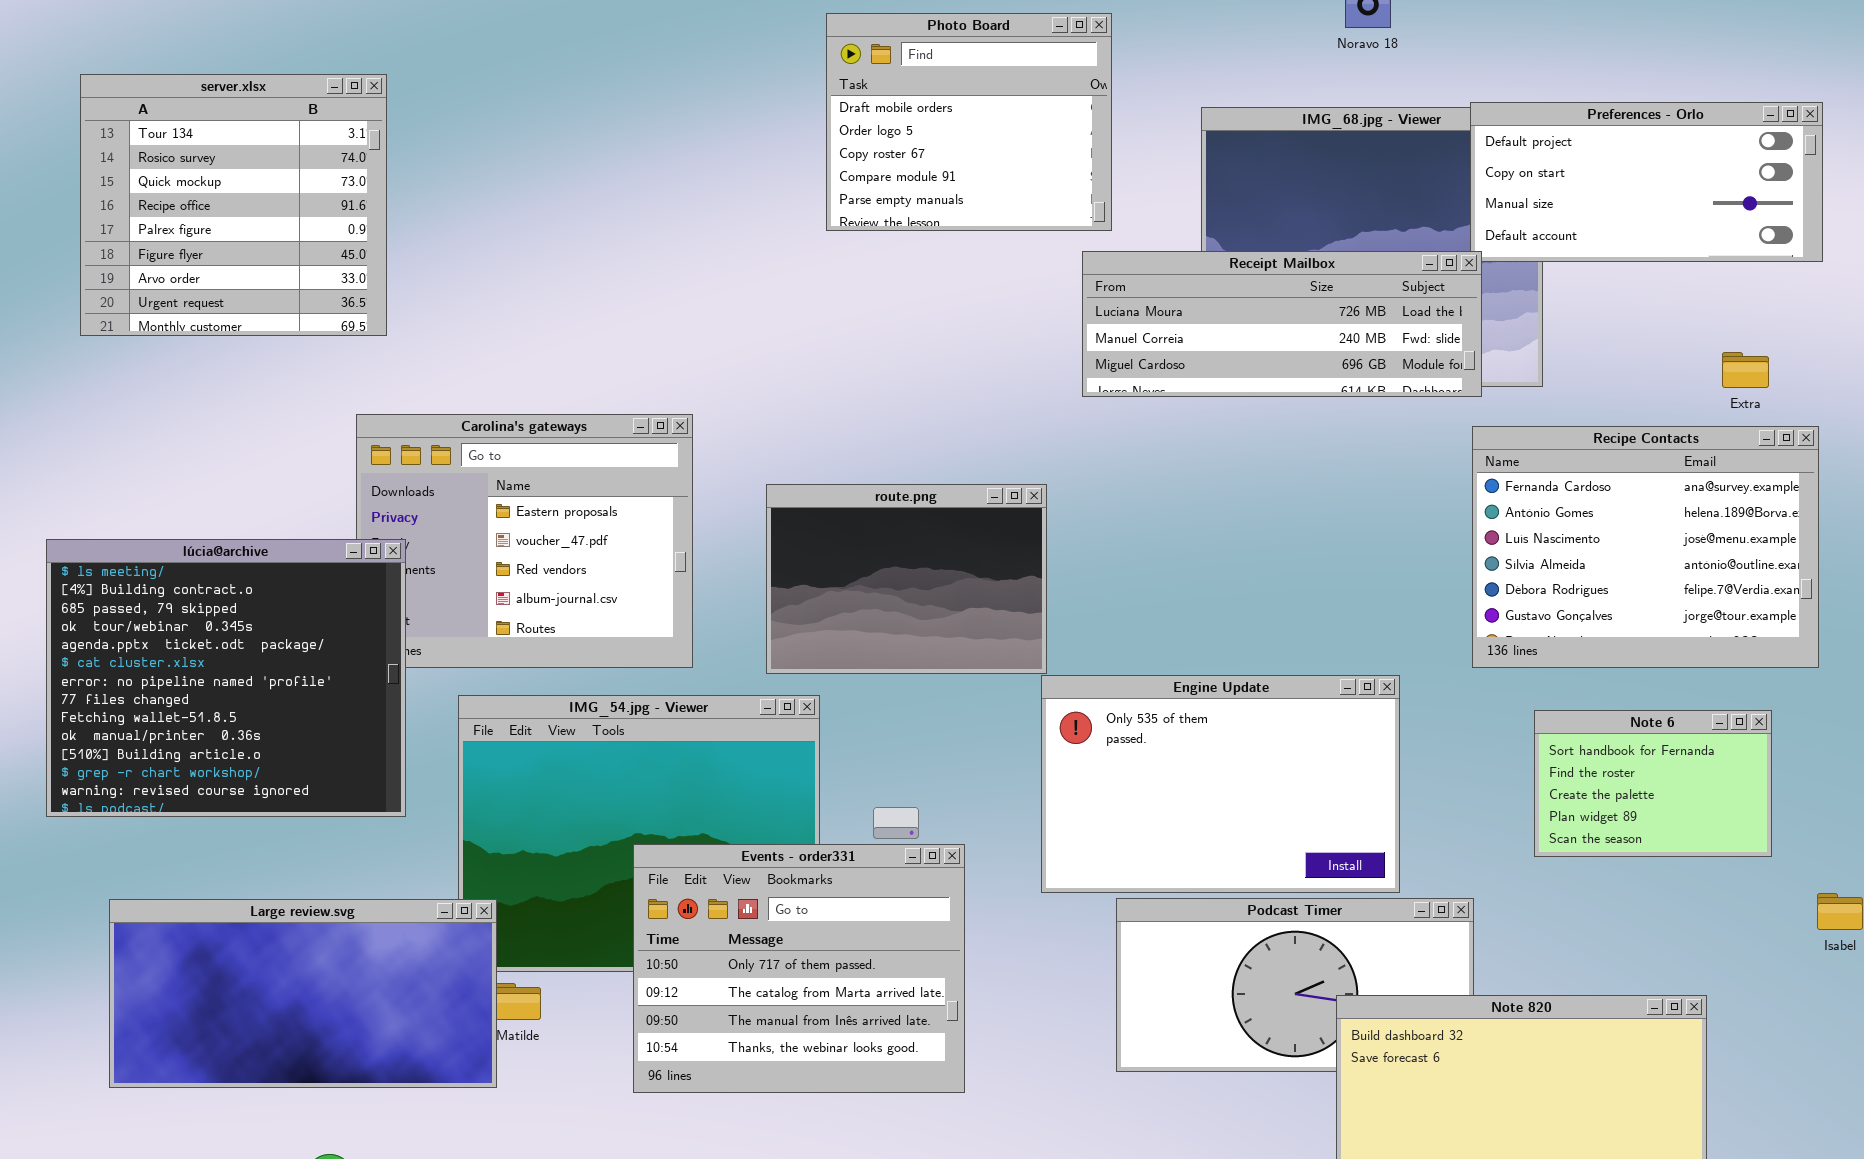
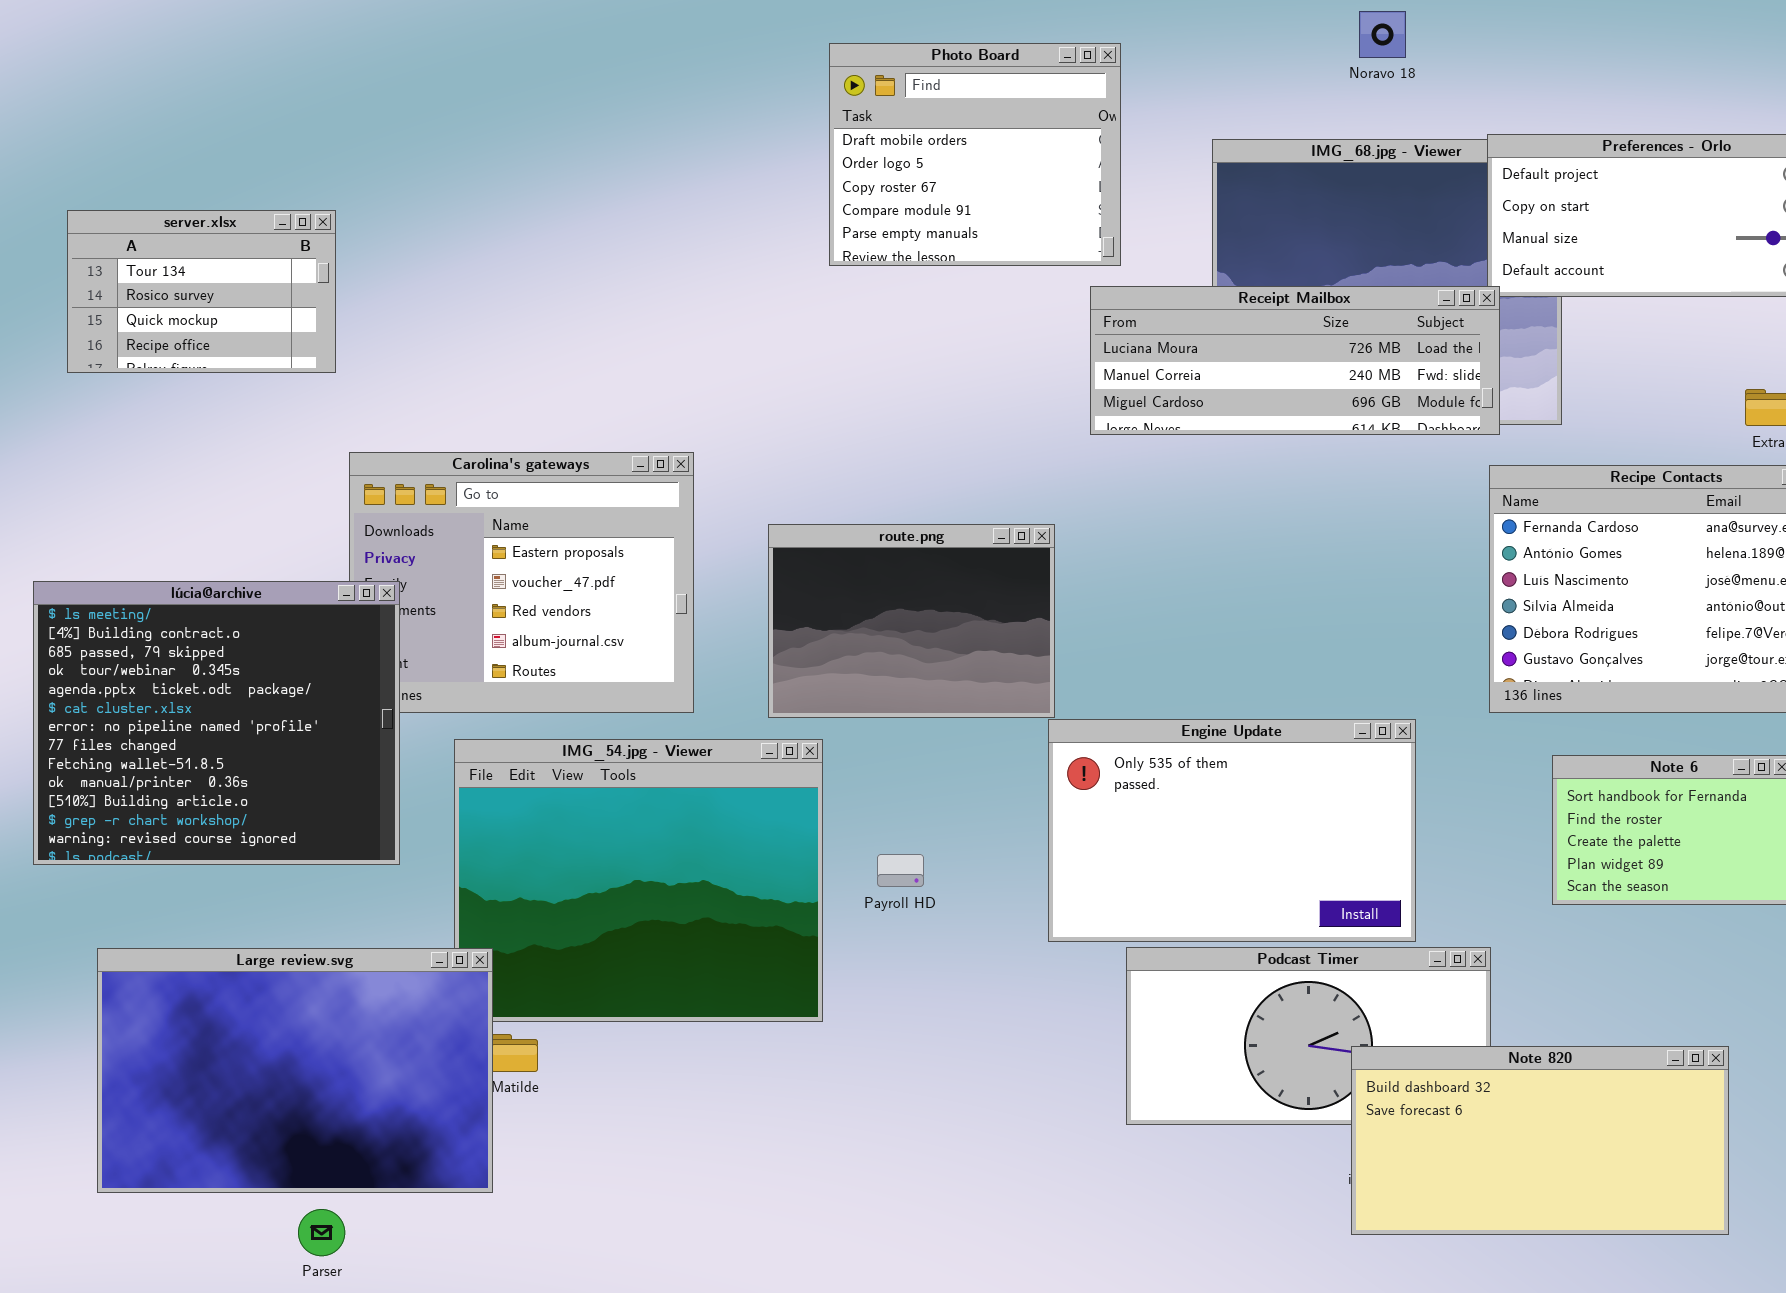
server.xlsx: [80,74,387,336] -> [67,210,336,373], resized
Events - order331: [633,844,965,1093] -> none, closed
Large review.svg: [109,899,497,1088] -> [97,948,493,1193], resized

